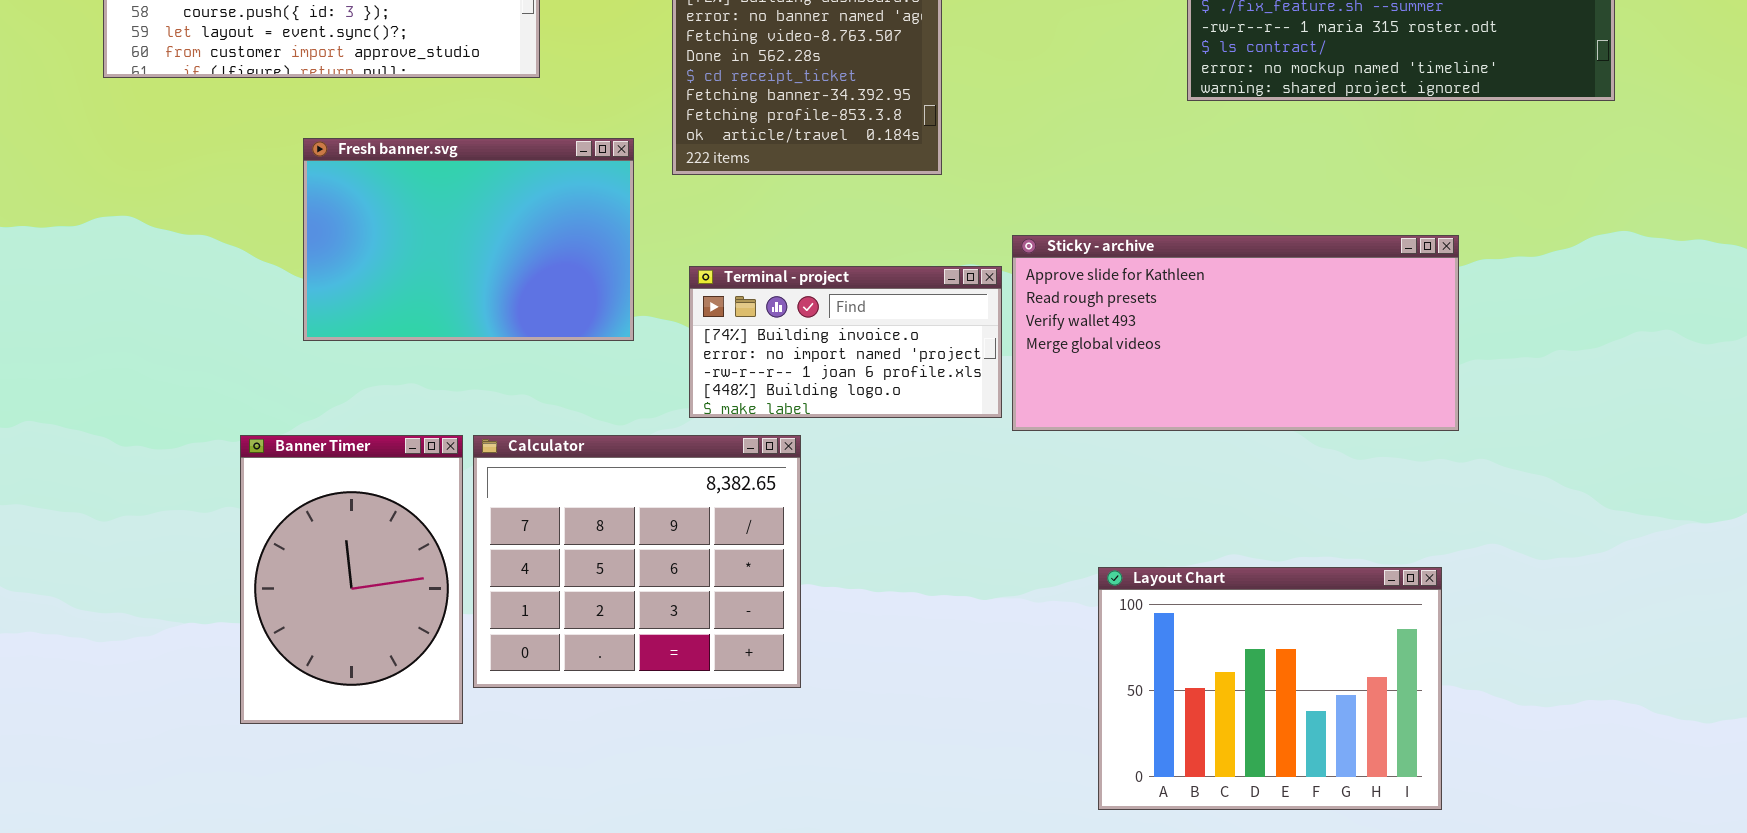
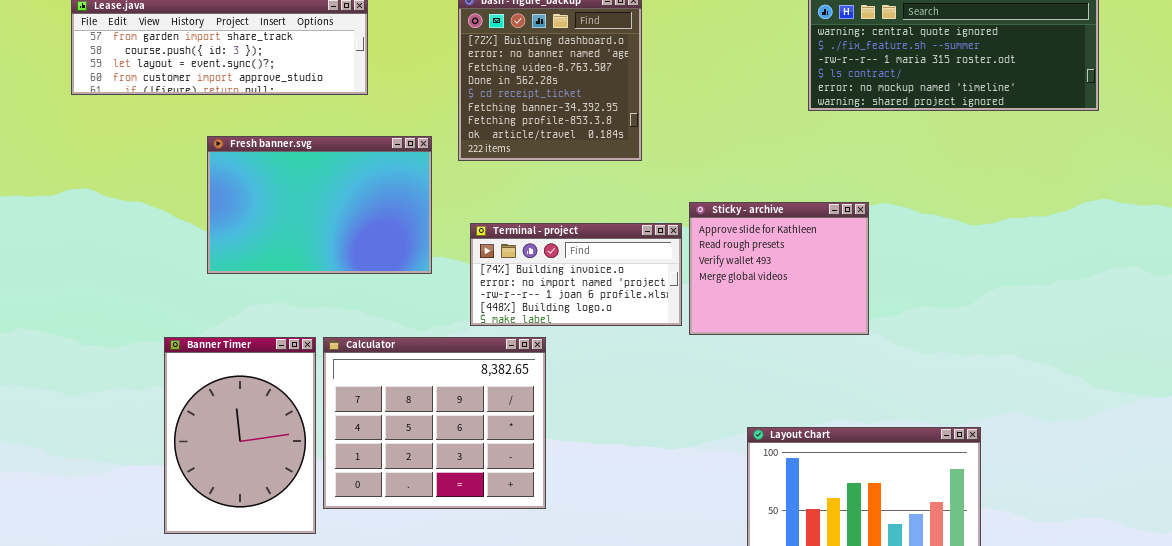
Sticky - archive: [1012,235,1459,431] -> [689,202,869,335], resized

